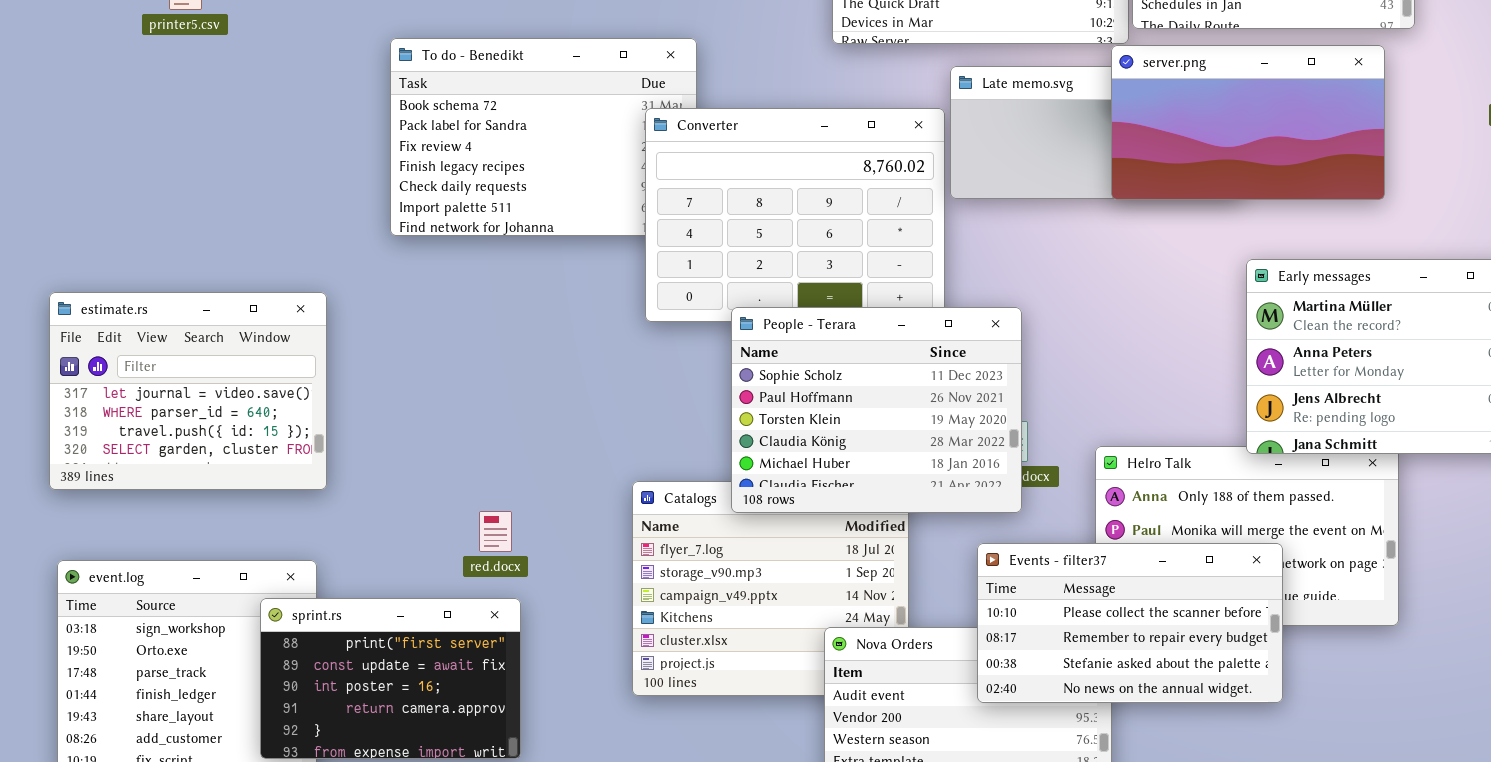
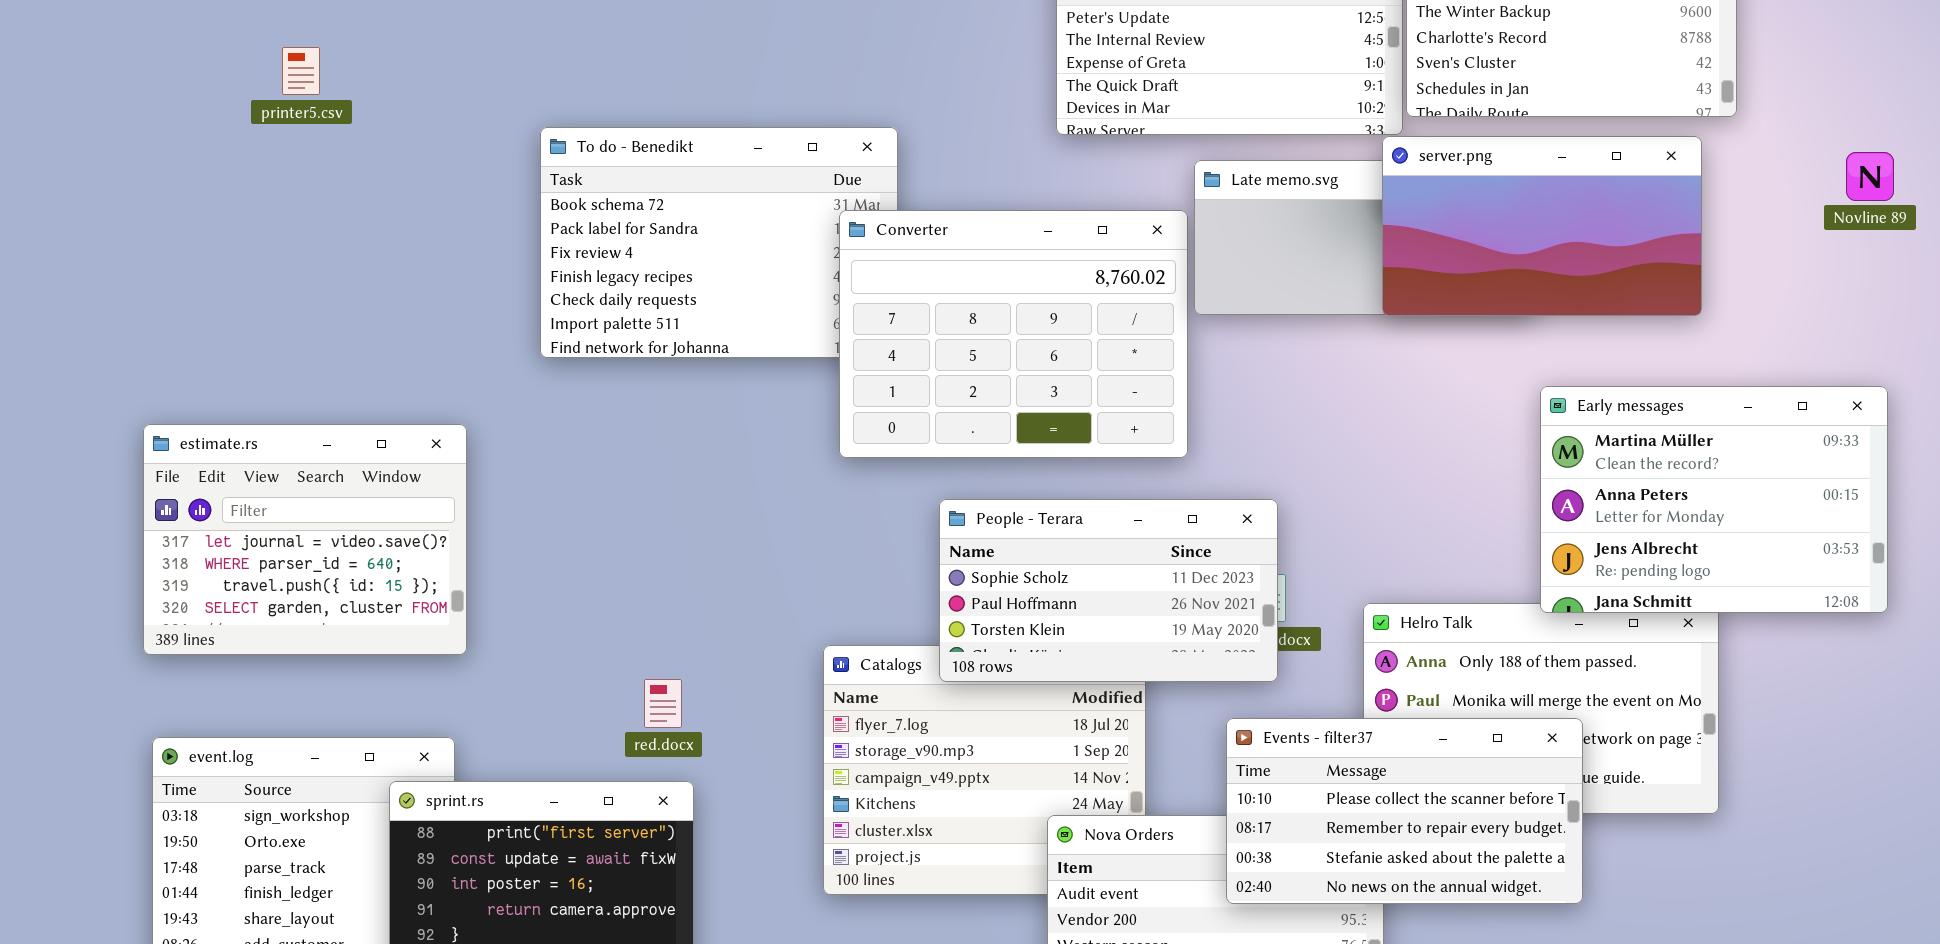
People - Terara: [731,307,1022,513] -> [939,499,1278,682], resized

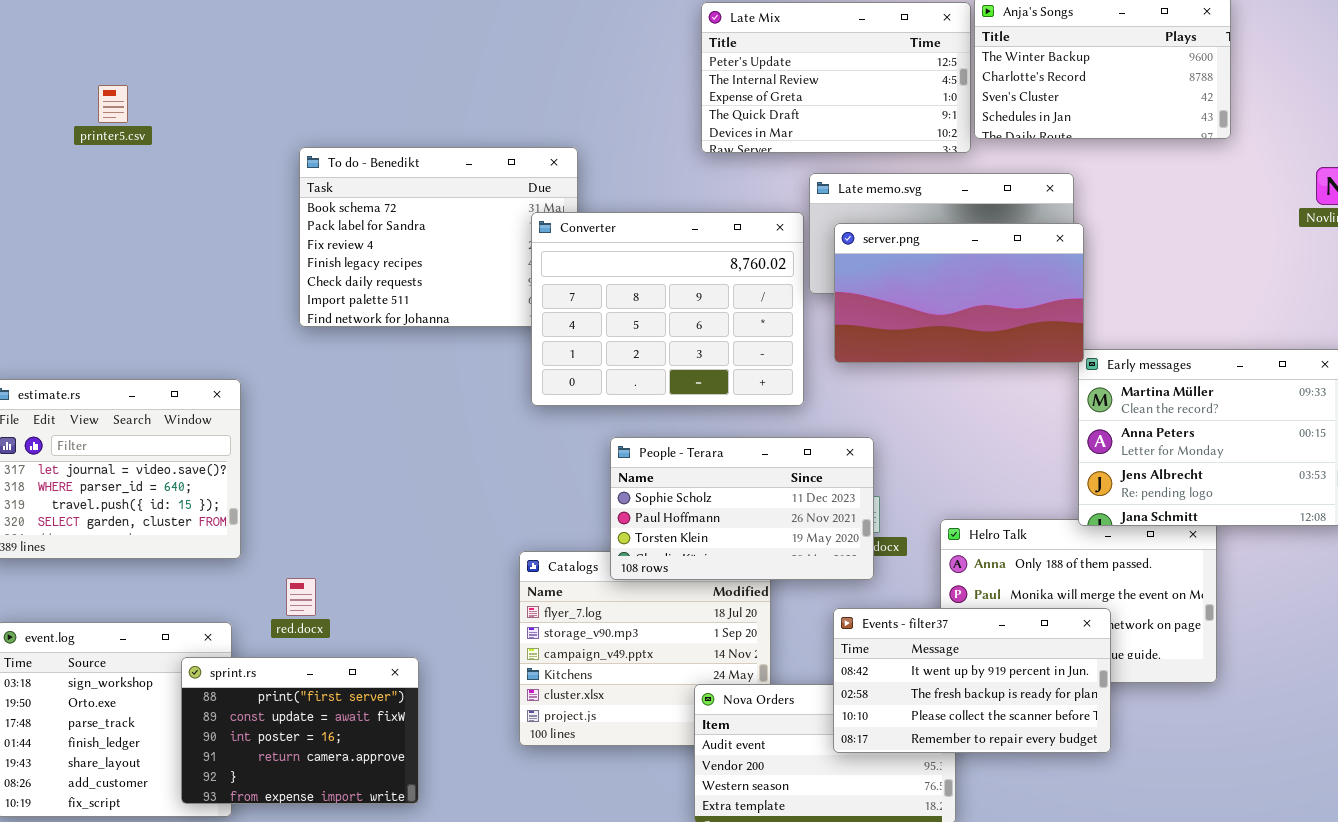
server.png: [1382,136,1702,316] -> [834,223,1084,363], moved
red.docx: [644,679,682,728] -> [286,578,316,616], moved
Events - filter37: [1226,718,1583,904] -> [833,608,1111,753], scrolled up 2 rows

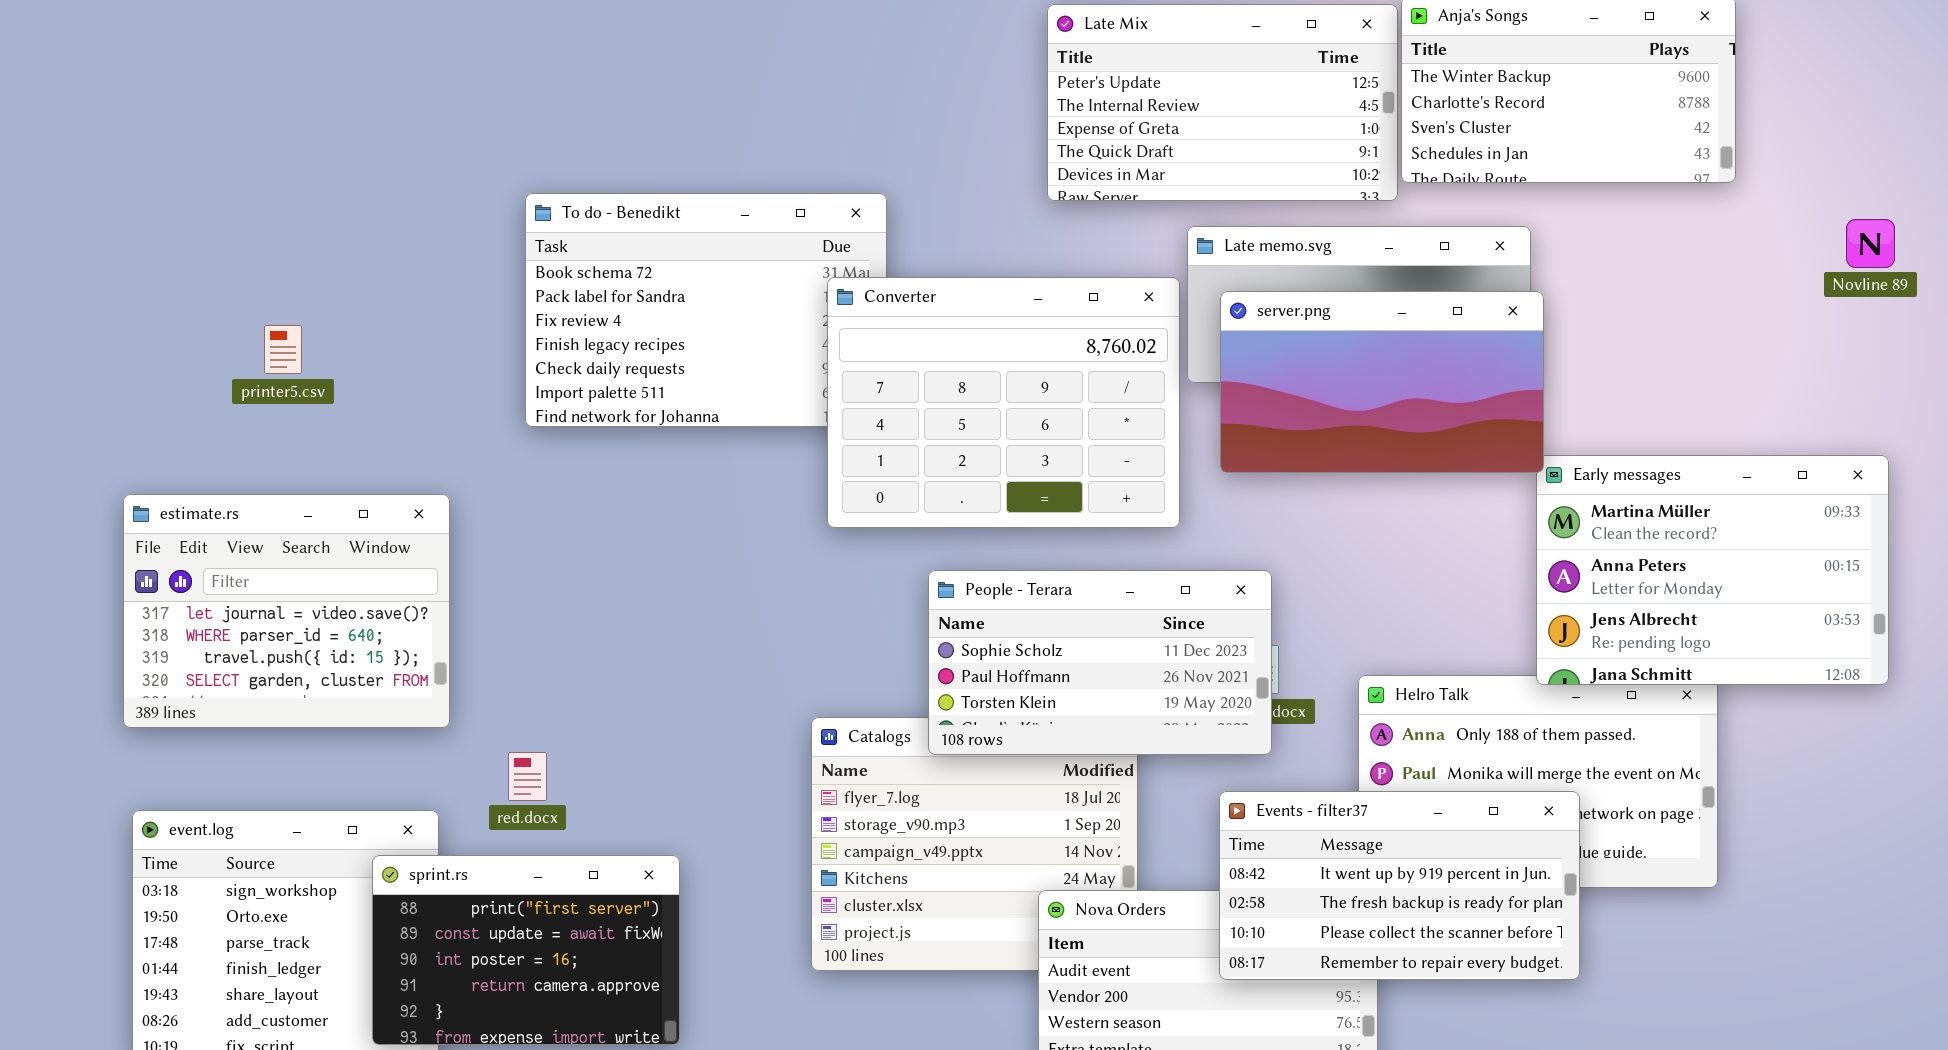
printer5.csv: [98,85,128,123] -> [264,325,302,374], moved

